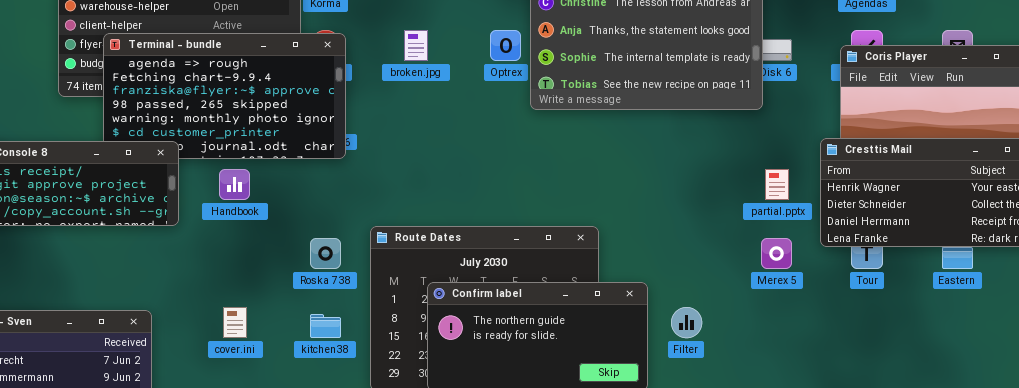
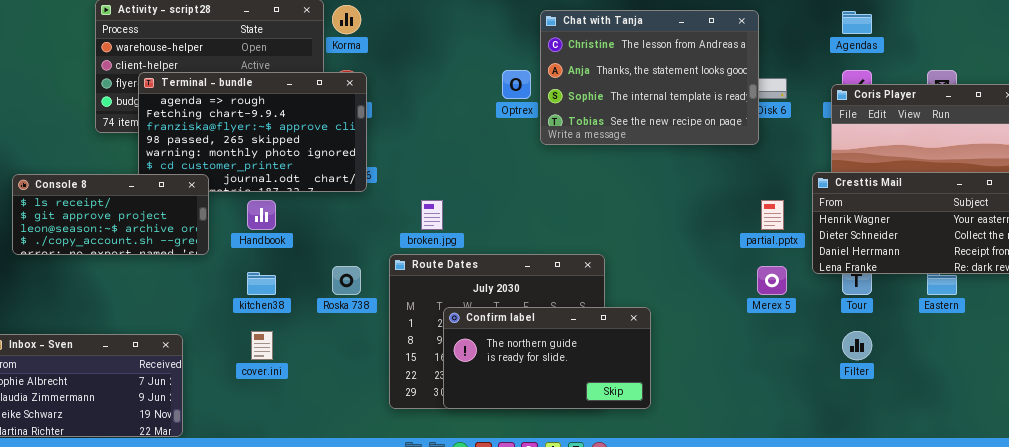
broken.jpg: [404,30,428,61] -> [421,200,443,230], moved
Filter: [671,307,702,338] -> [842,331,872,360], moved
kitchen38: [310,314,341,338] -> [247,272,276,295], moved

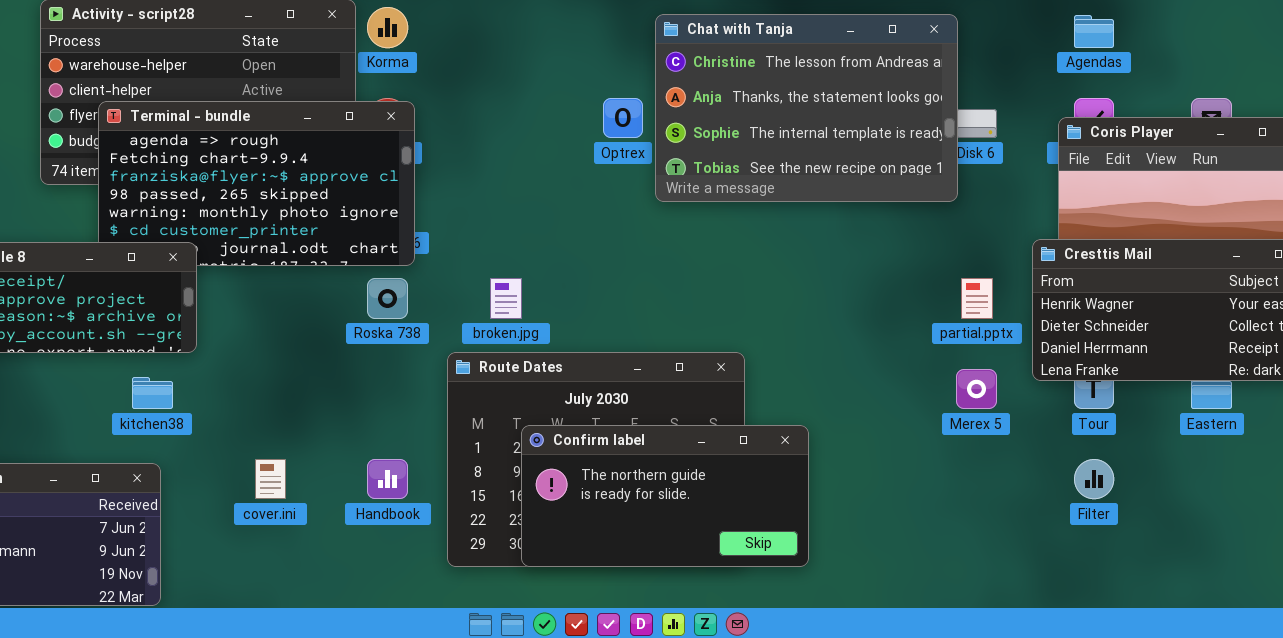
Handbook: [247,200,276,230] -> [367,459,408,499], moved
Roska 738: [332,266,361,295] -> [367,278,408,319], moved
kitchen38: [247,272,276,295] -> [132,377,173,409], moved

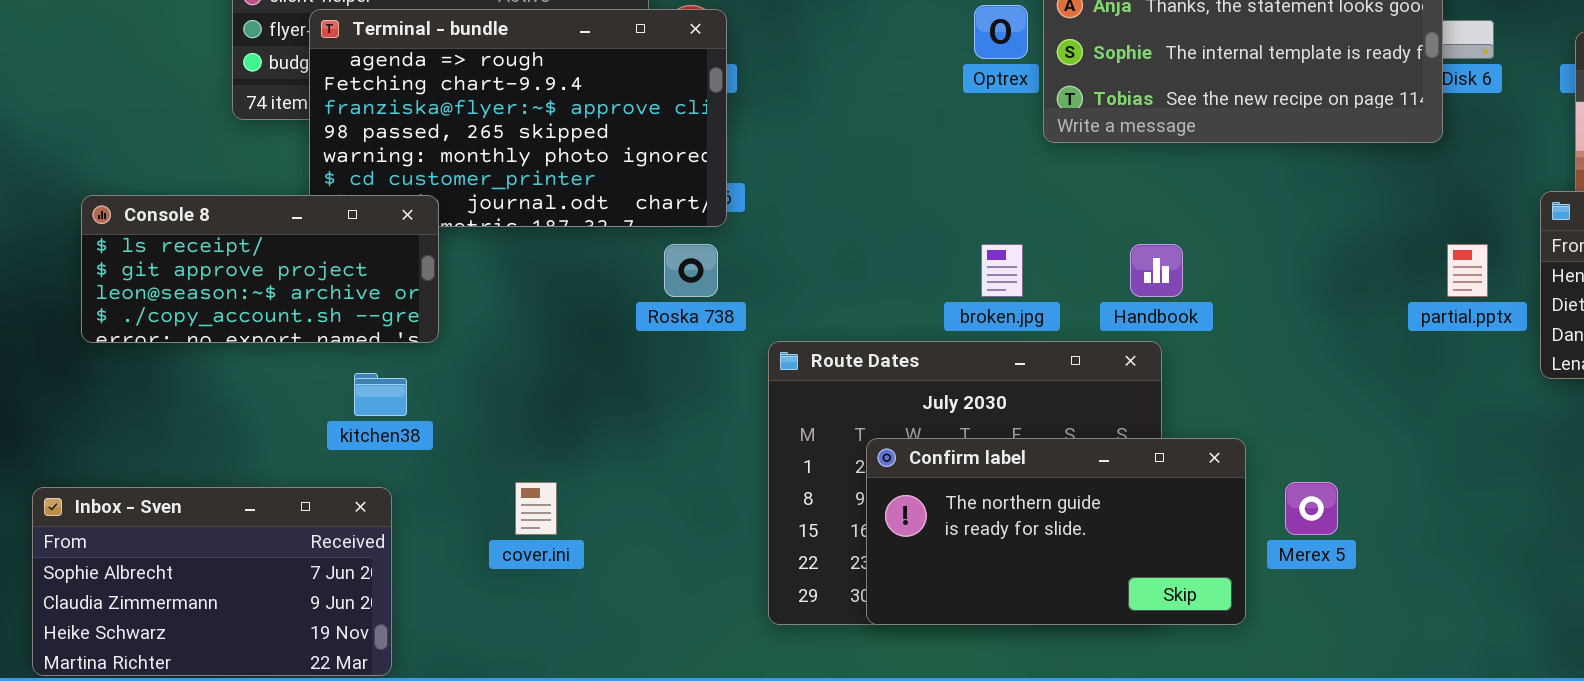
broken.jpg: [490,278,522,319] -> [981,244,1023,297], moved
Merex 5: [956,369,997,409] -> [1285,482,1338,535], moved
Handbook: [367,459,408,499] -> [1130,244,1183,297], moved

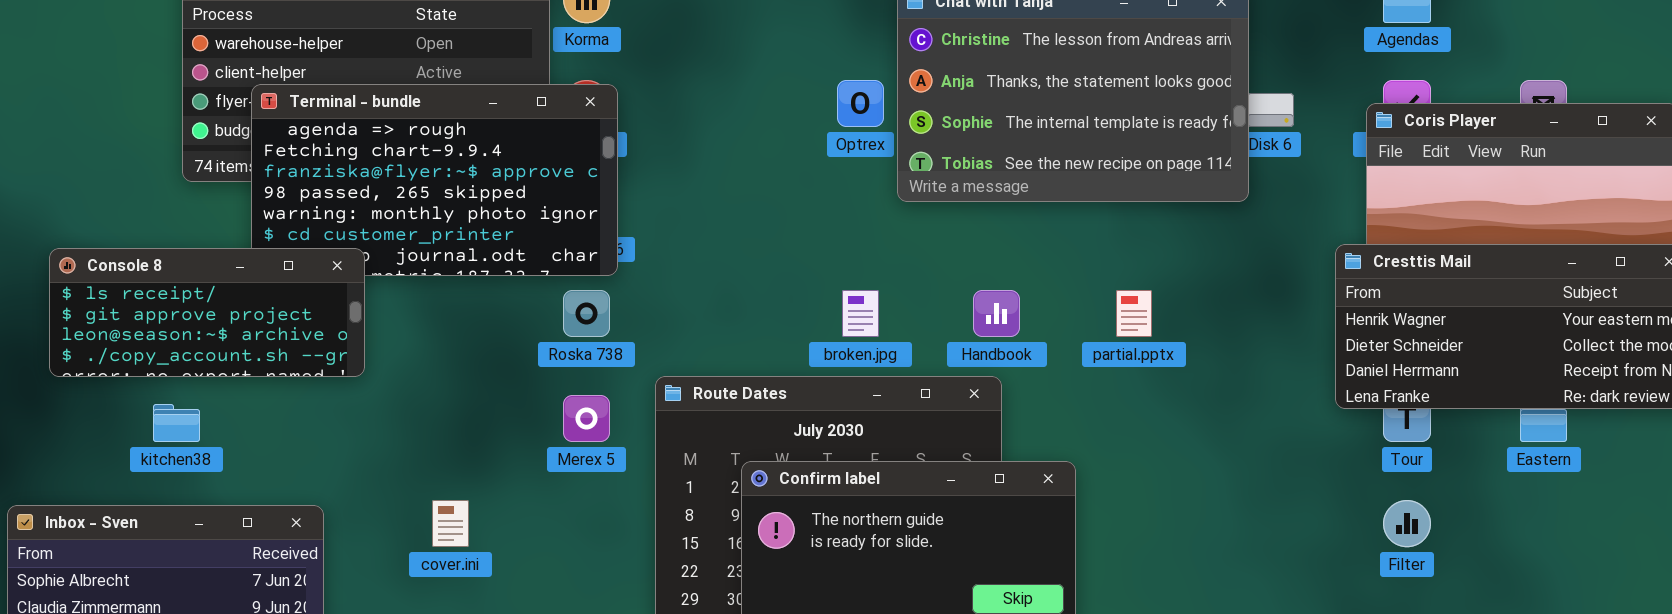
partial.pptx: [1447,244,1488,297] -> [1116,290,1152,337], moved
kitchen38: [354,373,407,416] -> [153,404,200,442], moved
Merex 5: [1285,482,1338,535] -> [563,395,610,442], moved

